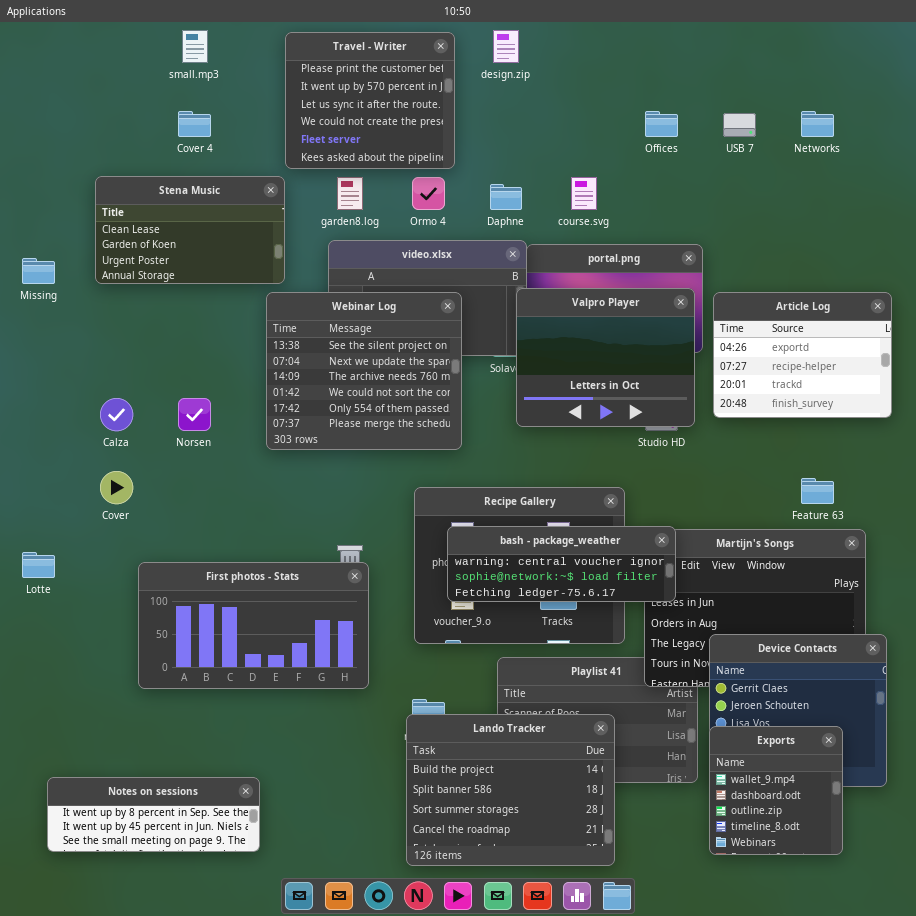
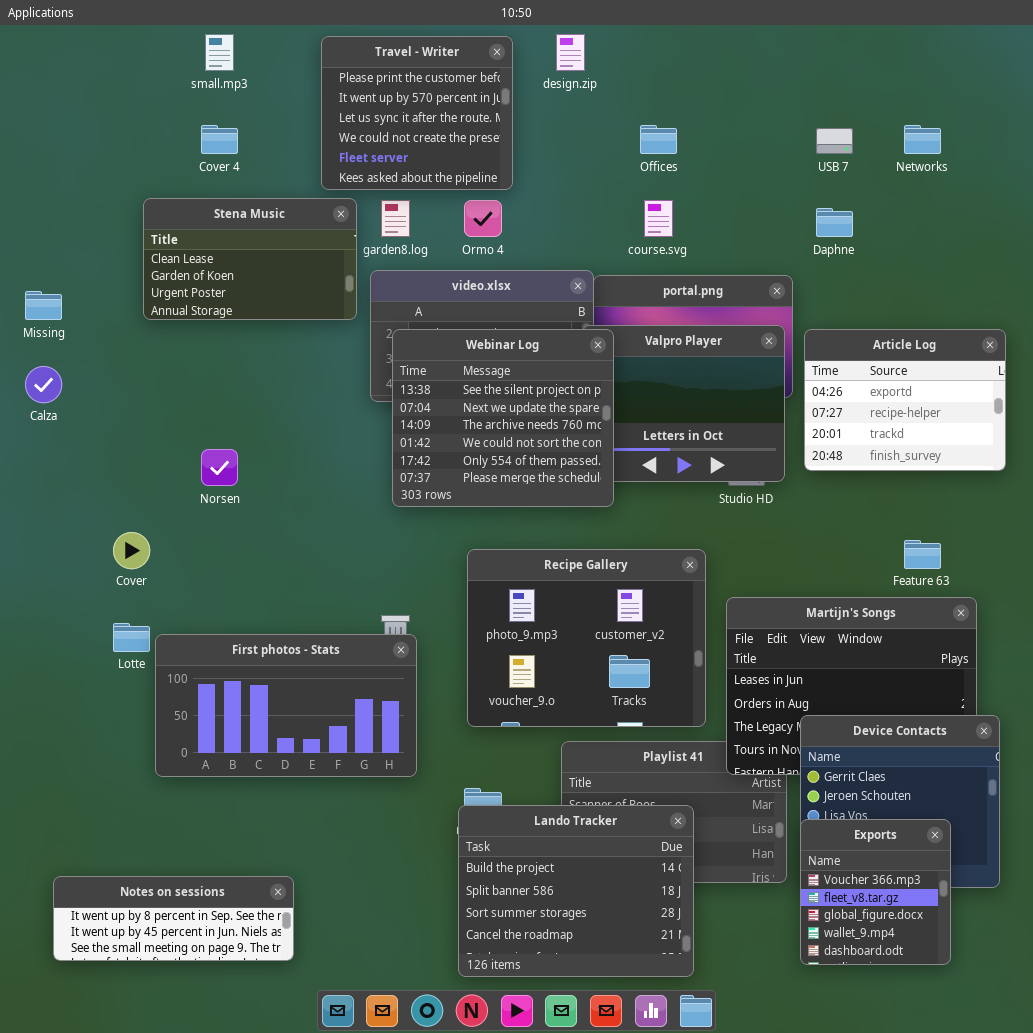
Offices: [645,111,678,137] -> [640,125,677,154], moved
Stena Music: [95,176,285,284] -> [143,198,357,320], moved
Daphne: [490,184,522,210] -> [816,208,853,237], moved
Webinar Log: [266,292,462,450] -> [392,329,614,507], moved
Calza: [100,398,133,431] -> [25,366,62,403], moved
bash - package_weather: [447,526,676,602] -> none, closed
Lotte: [22,552,55,578] -> [113,623,150,652], moved
Exports: [709,726,843,855] -> [800,819,951,965], scrolled up 3 rows

